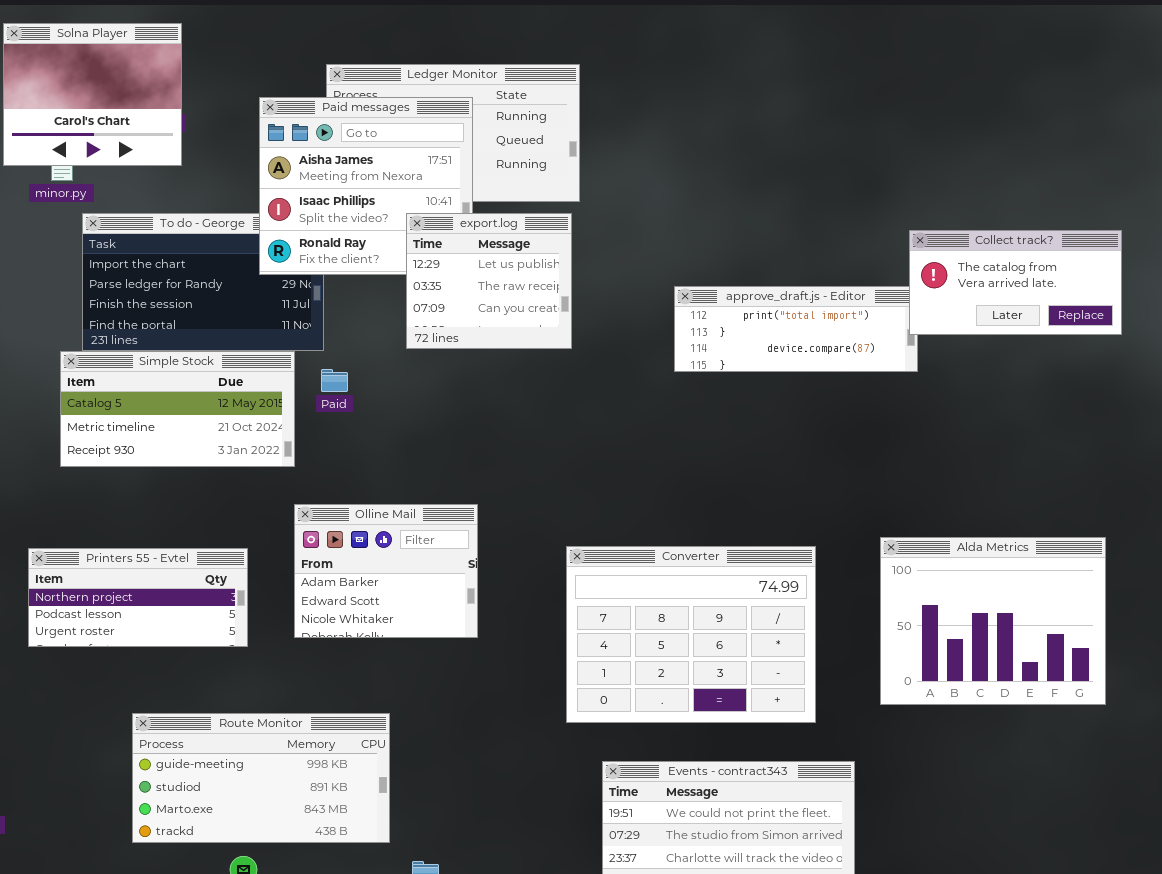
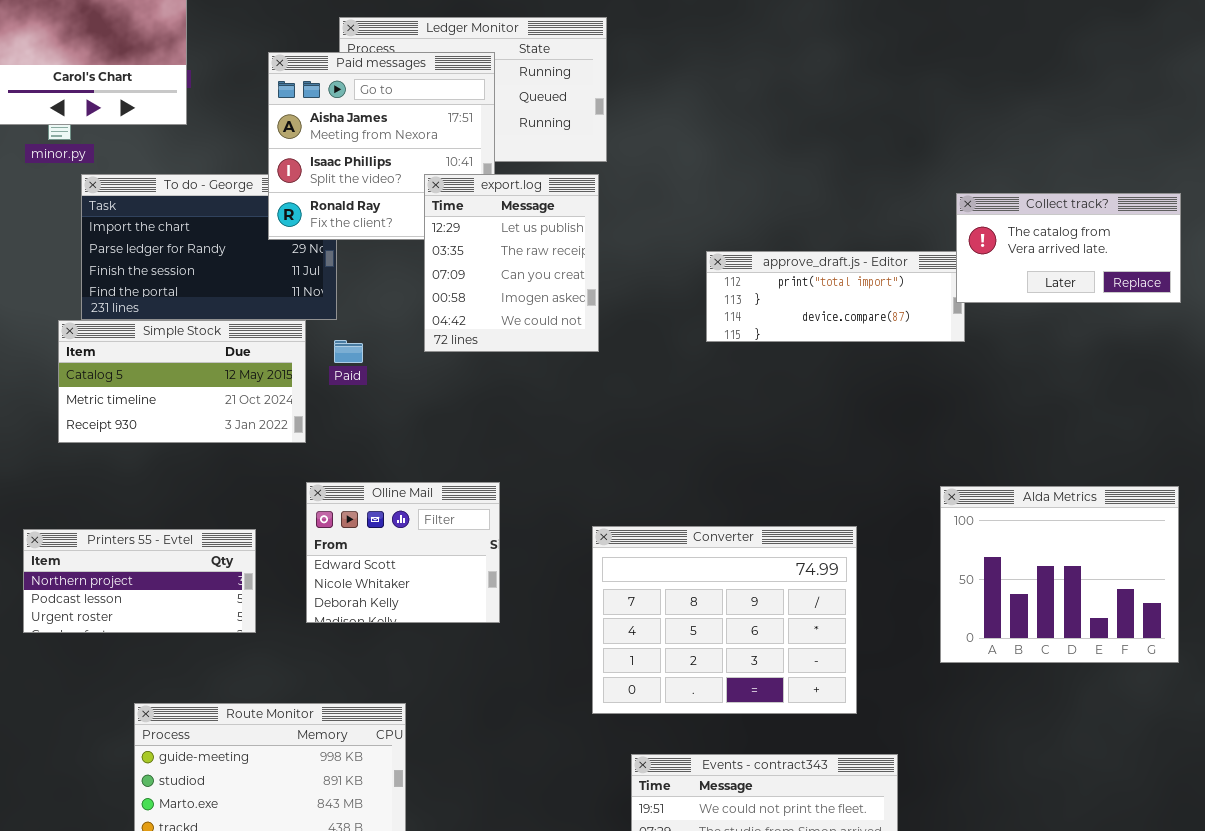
export.log: [406,213,572,349] -> [424,174,599,352], resized
Olline Mail: [294,504,478,638] -> [306,482,500,623], scrolled down 1 row
Alda Metrics: [880,537,1106,705] -> [940,486,1179,663], moved

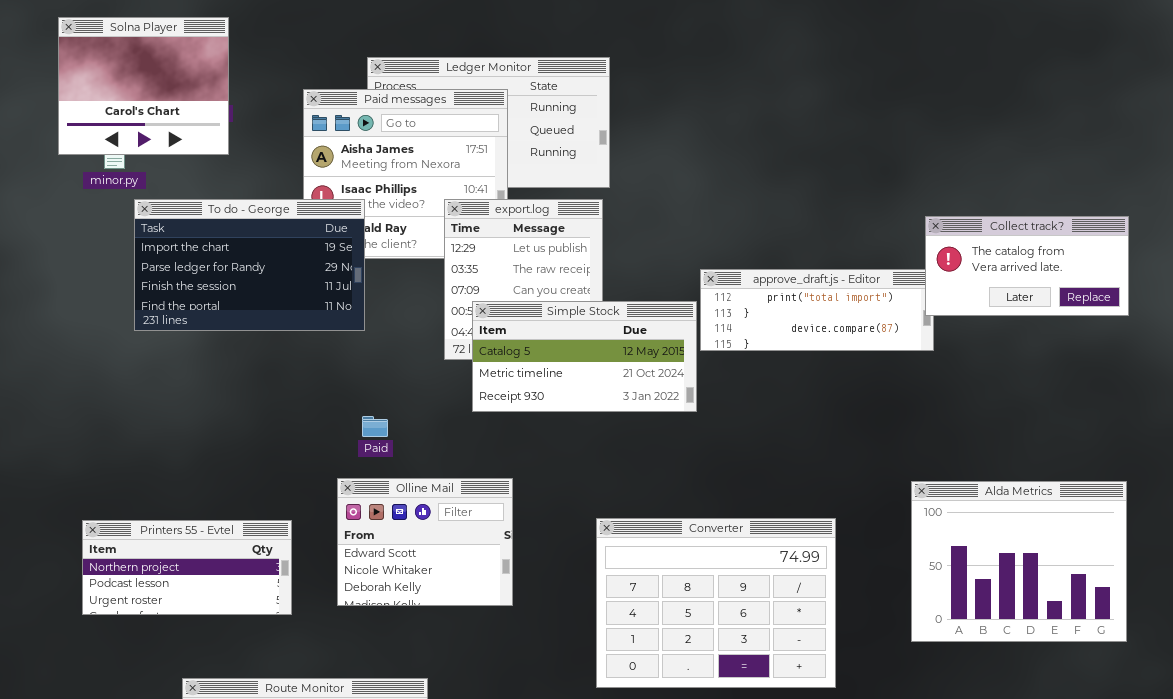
To do - George: [81,174,337,320] -> [134,199,365,331], raised
Simple Stock: [58,320,306,443] -> [472,301,697,412], moved
Paid: [334,340,363,363] -> [362,416,388,437], moved

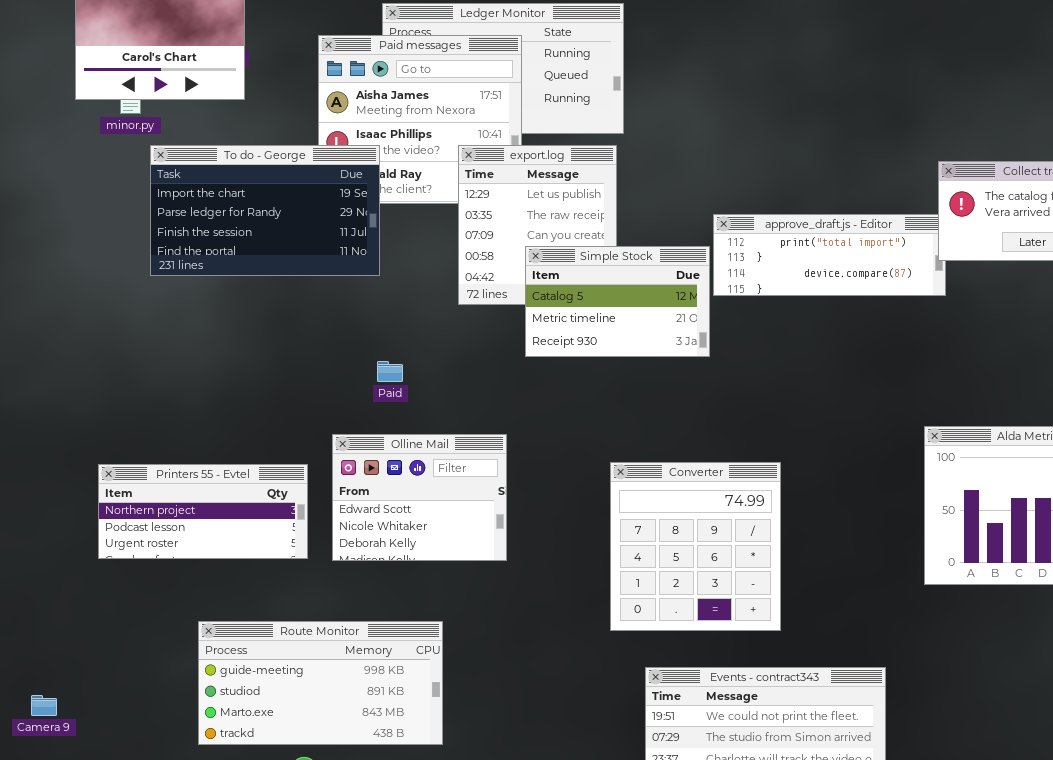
Simple Stock: [472,301,697,412] -> [525,246,710,357], resized
Olline Mail: [337,478,513,606] -> [332,434,507,561], moved
Converter: [596,518,836,688] -> [610,462,781,631], resized

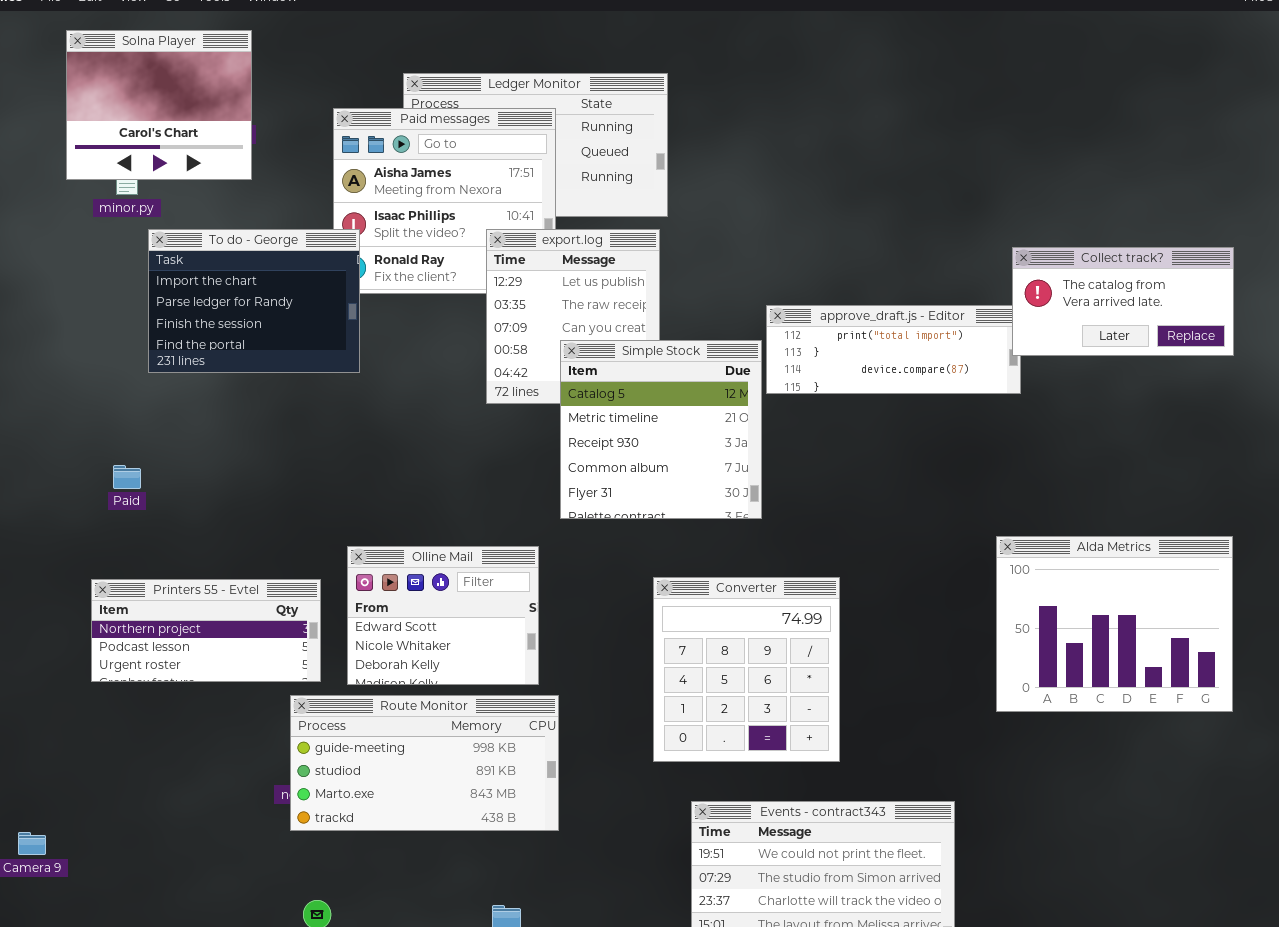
To do - George: [150,145,380,276] -> [148,229,360,373], resized
Simple Stock: [525,246,710,357] -> [560,340,762,519], resized
Paid: [377,361,403,382] -> [113,465,141,489], moved
Route Monitor: [198,621,443,745] -> [290,695,559,831], moved

